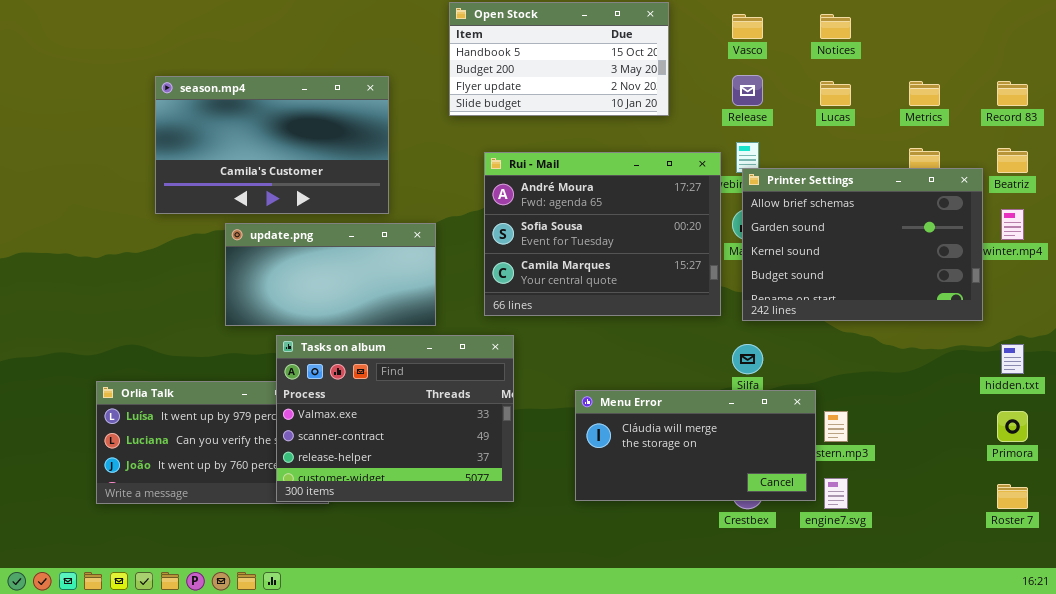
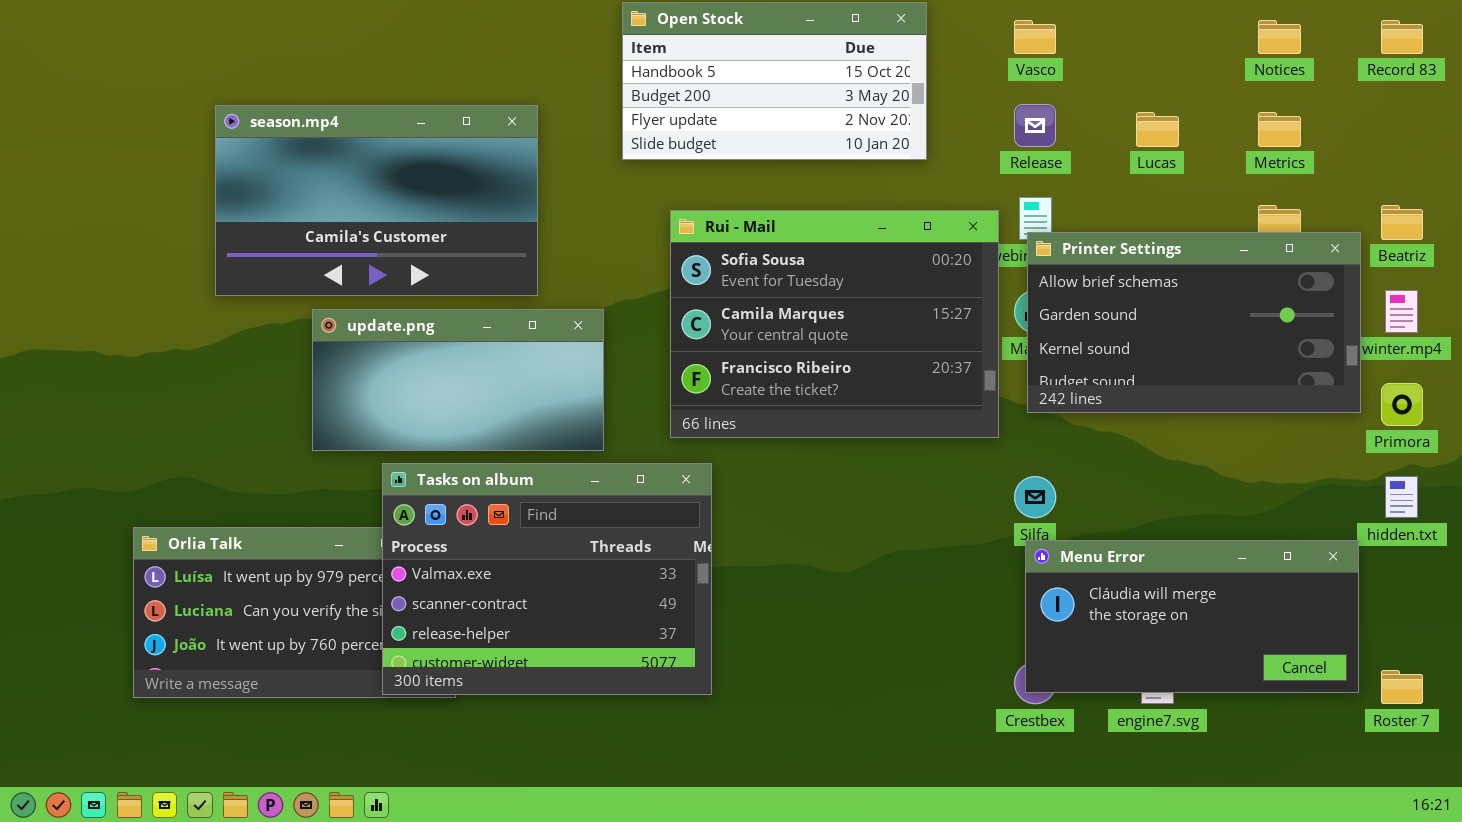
Notices: [820,14,851,39] -> [1258,20,1301,54], moved
Record 83: [997,81,1028,106] -> [1381,20,1423,54], moved
Rui - Mail: [484,152,721,316] -> [670,210,999,438], scrolled down 1 row
Printer Settings: [742,168,983,321] -> [1027,232,1361,413], resized
Menu Error: [575,390,816,501] -> [1025,540,1359,693], moved
Primora: [997,411,1028,442] -> [1381,383,1423,426], moved

